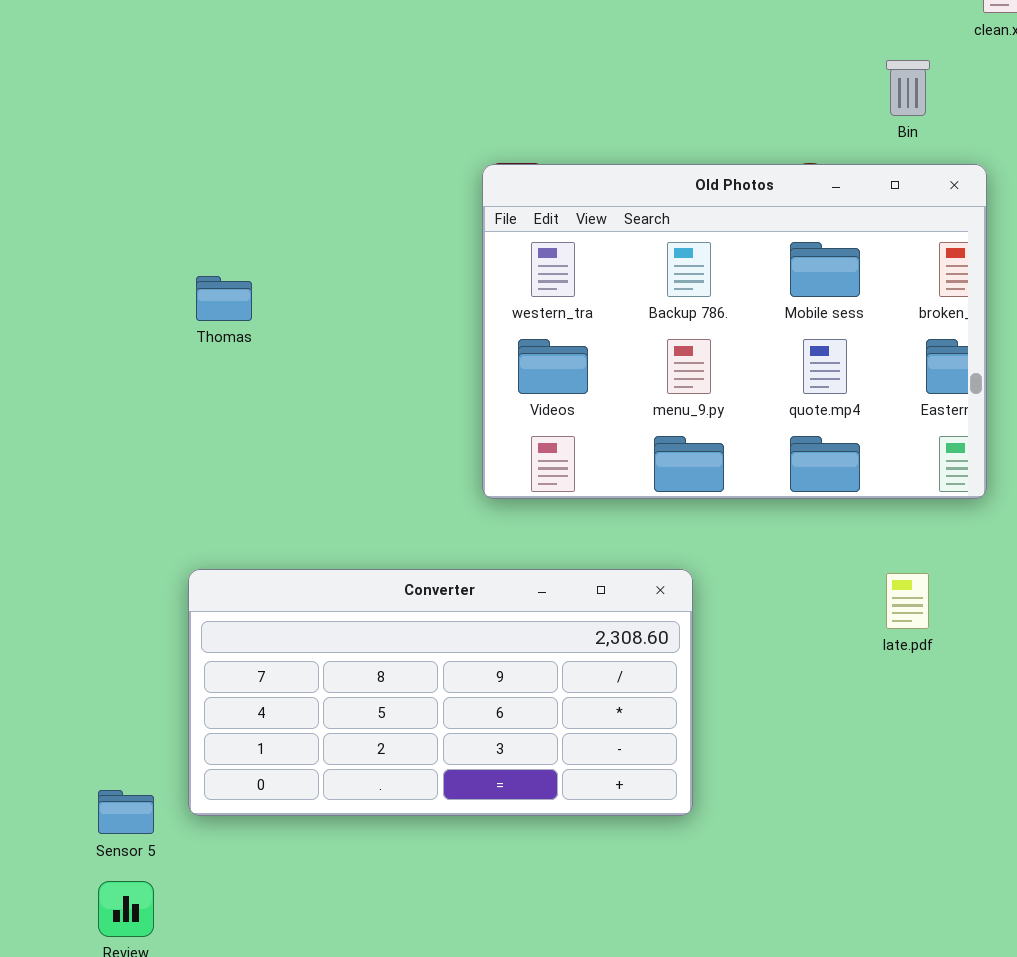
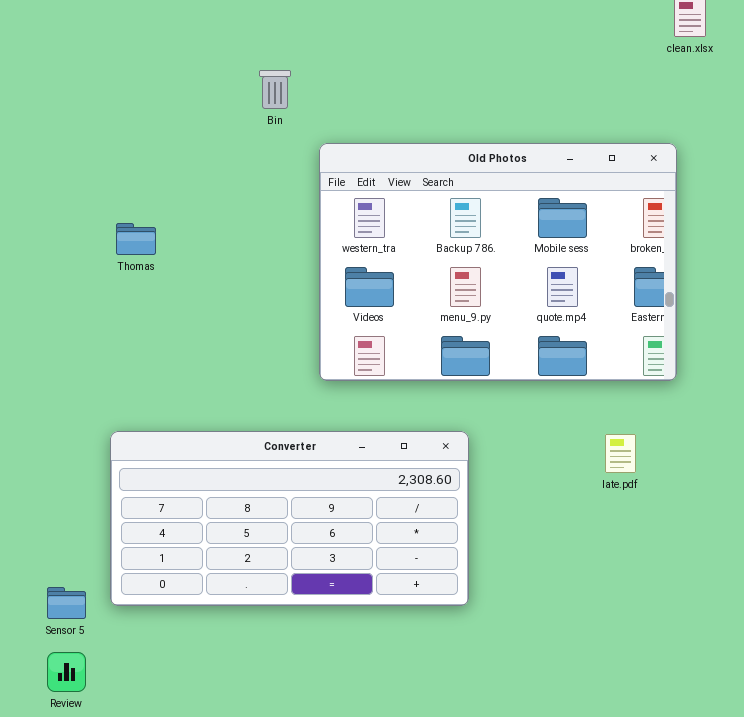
Bin: [886,60,930,116] -> [259,70,291,109], moved

